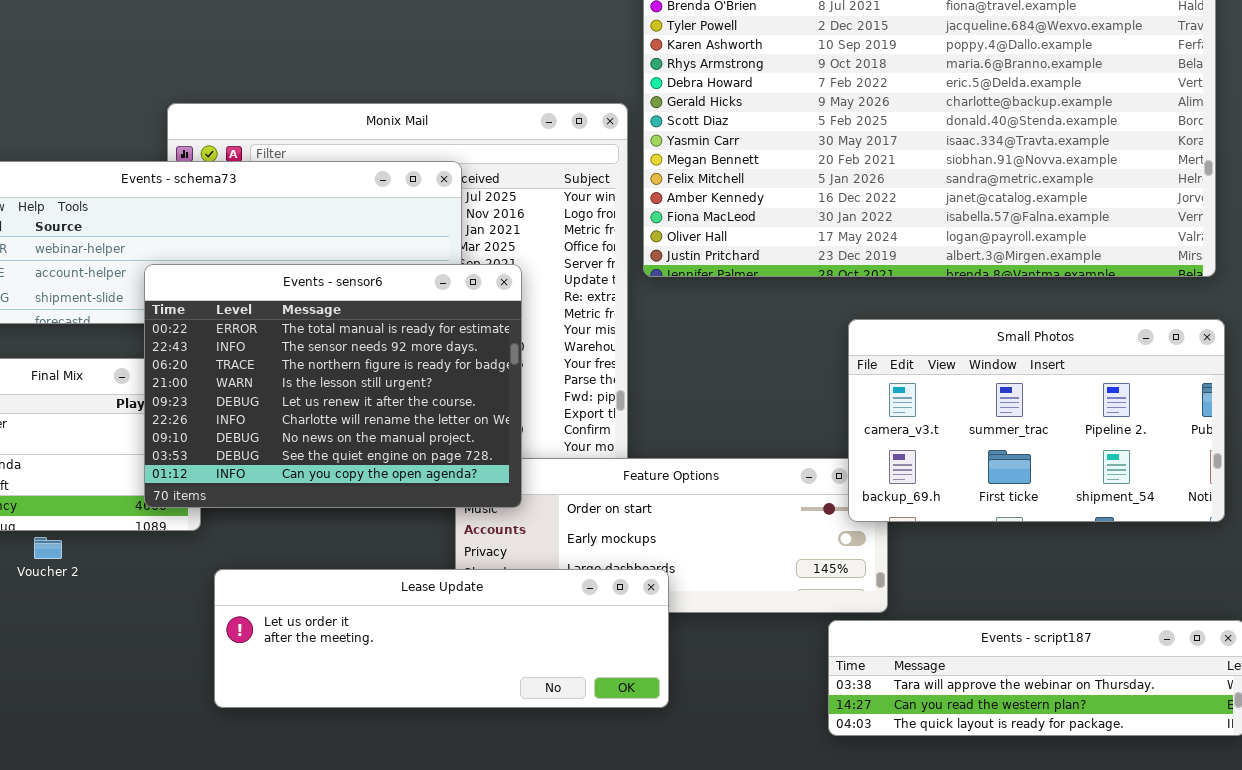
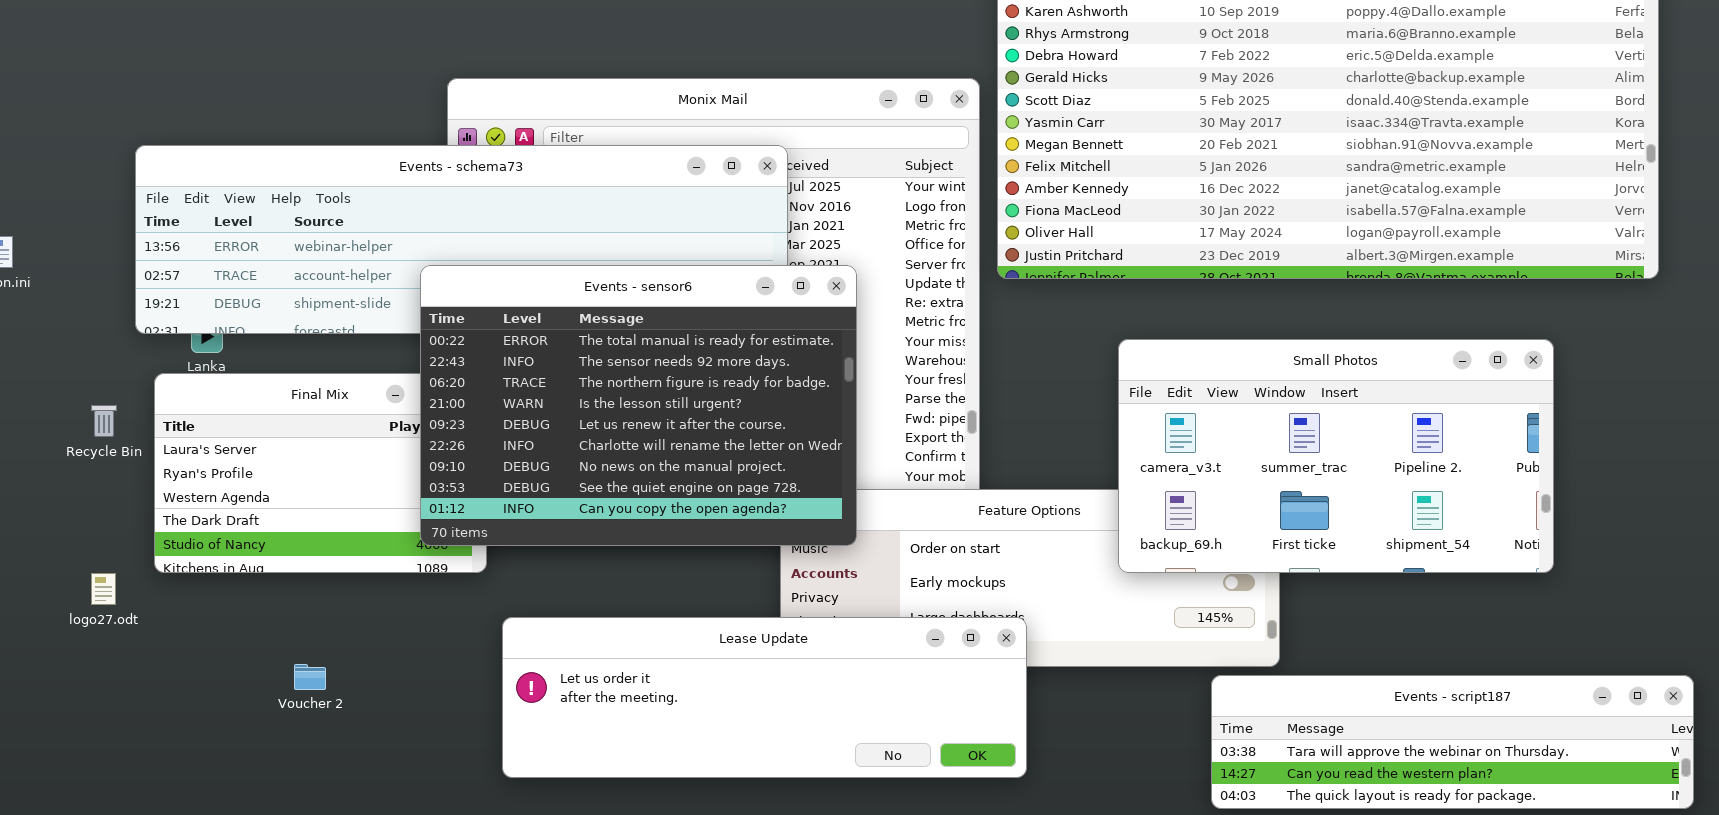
Small Photos: [848,319,1225,522] -> [1118,339,1554,573], moved
Voucher 2: [34,537,62,559] -> [294,664,326,690], moved

